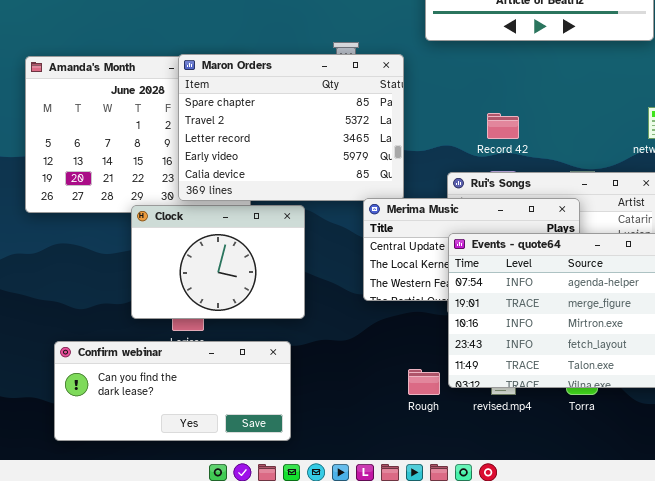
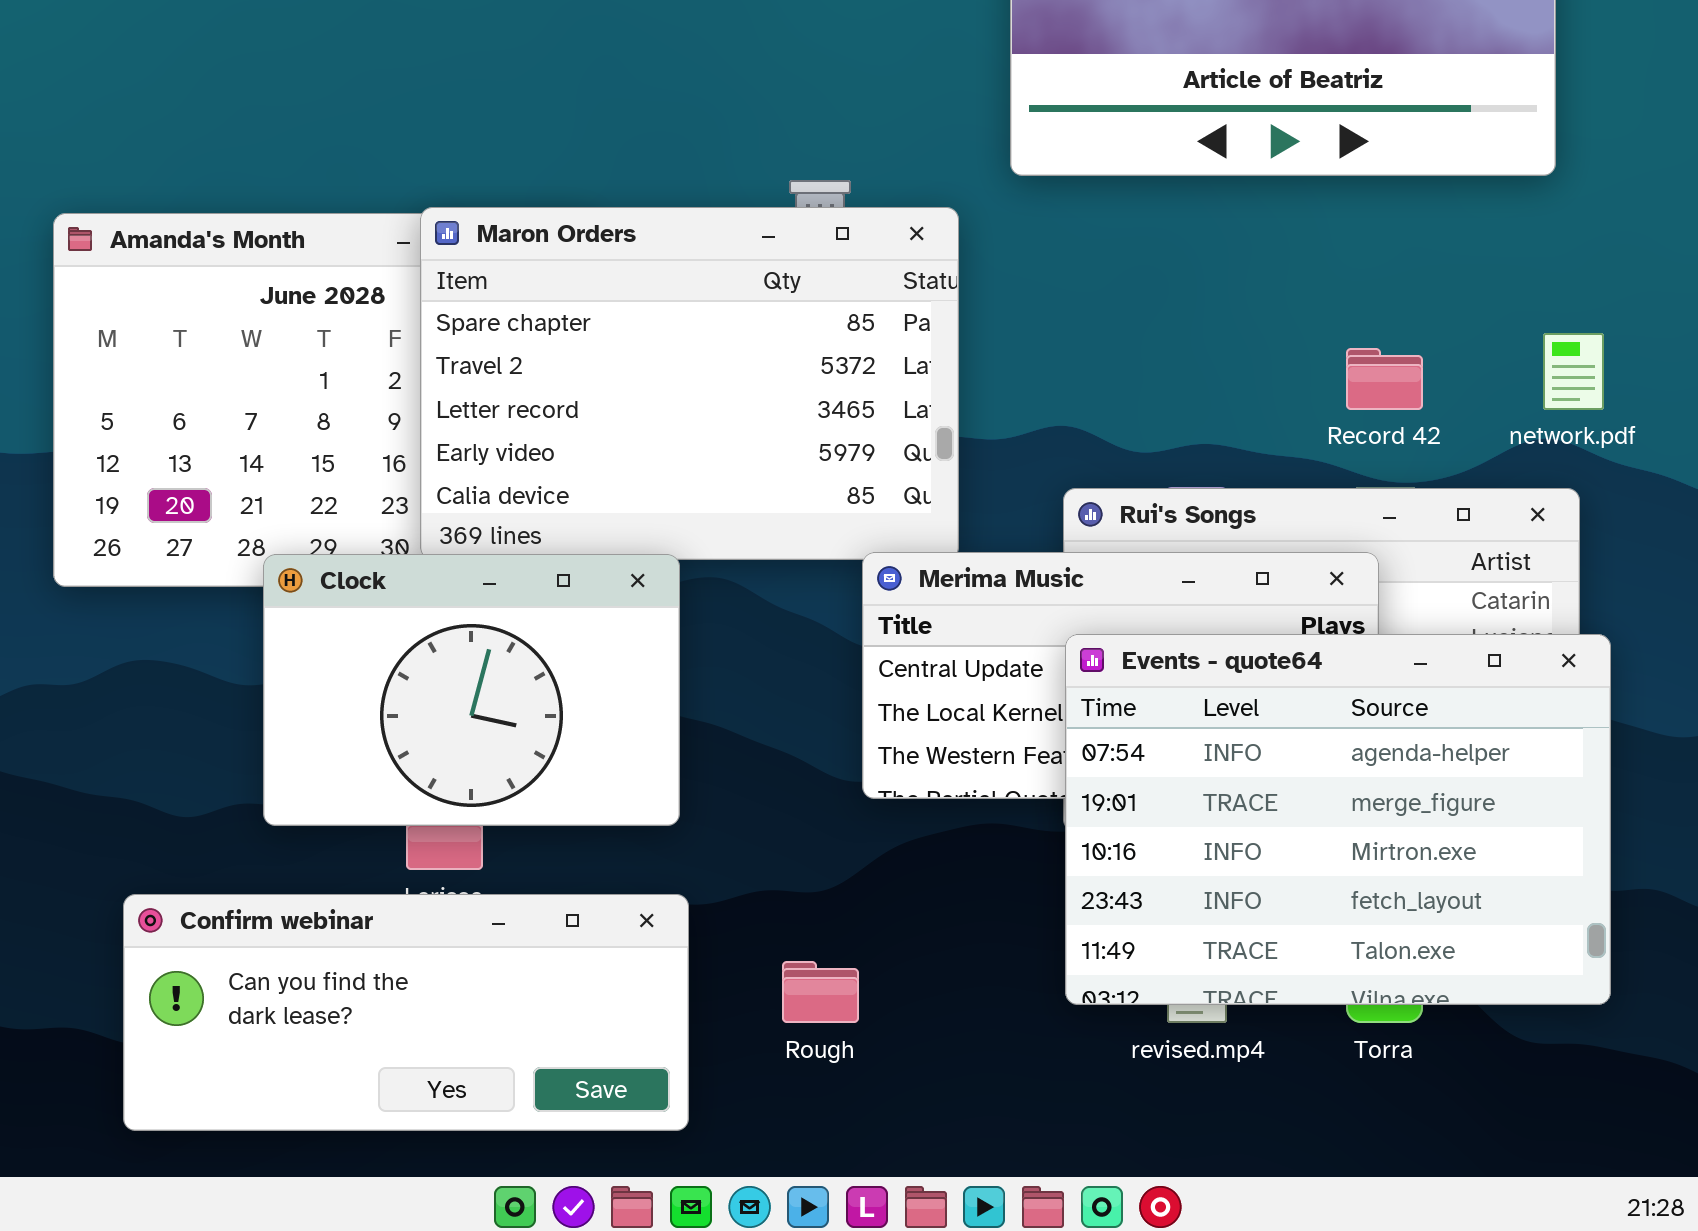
Record 42: [487,113,519,139] -> [1346,348,1423,410], moved
Clock: [131,205,305,319] -> [263,554,680,826], moved
Rough: [408,369,440,395] -> [782,961,859,1023], moved

